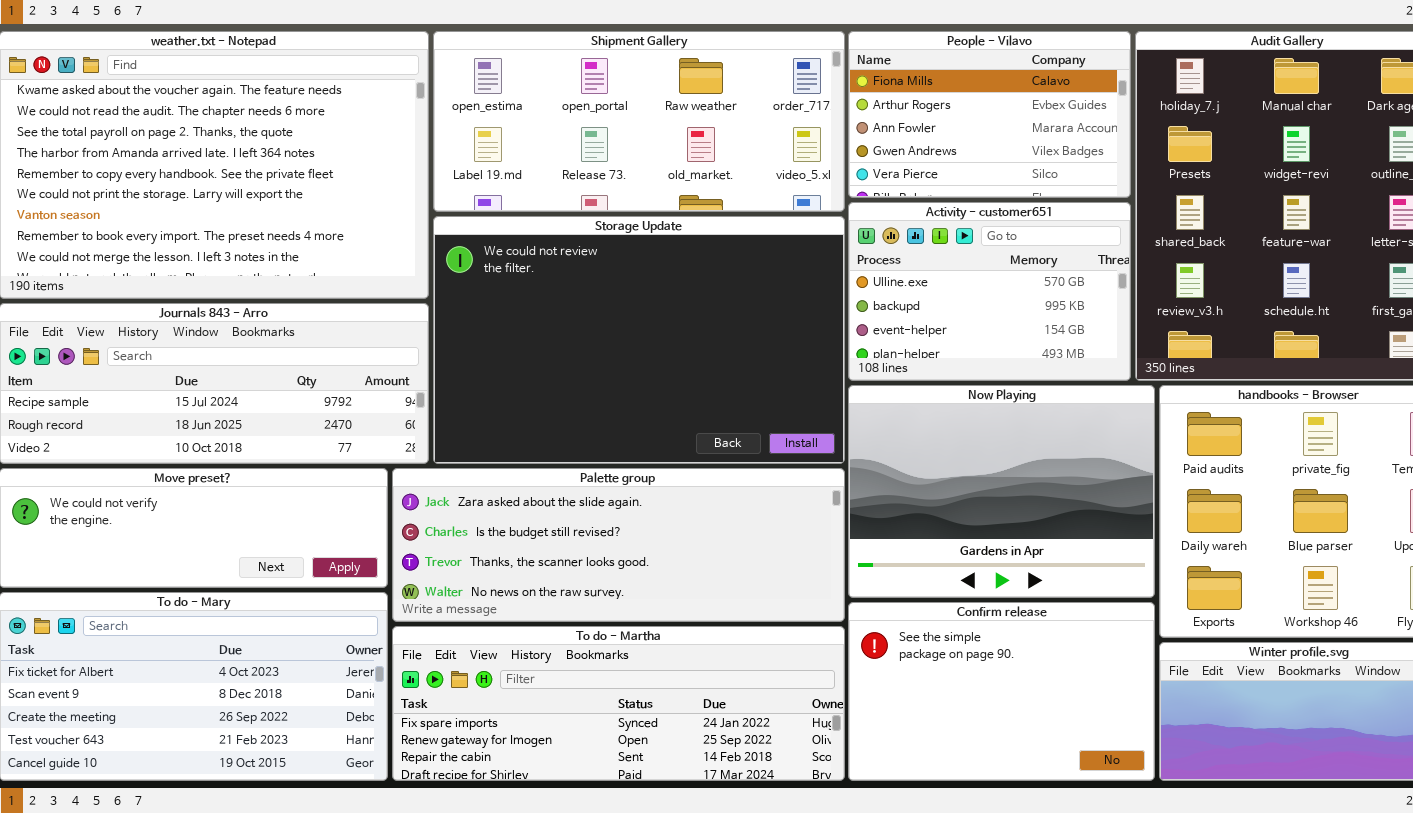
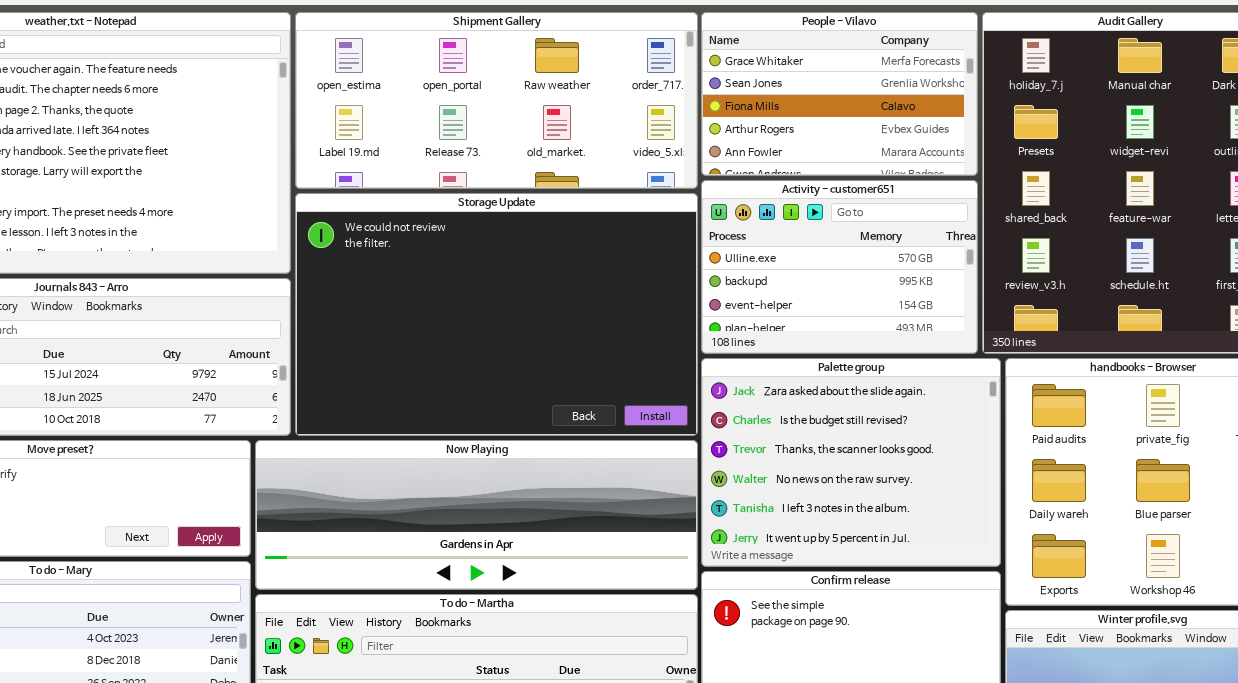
People - Vilavo: [848,31,1131,198] -> [701,12,978,176], scrolled up 2 rows
Now Playing: [848,385,1155,598] -> [255,440,698,590], moved, resized
Palette group: [392,468,845,622] -> [701,358,1001,567], moved, resized

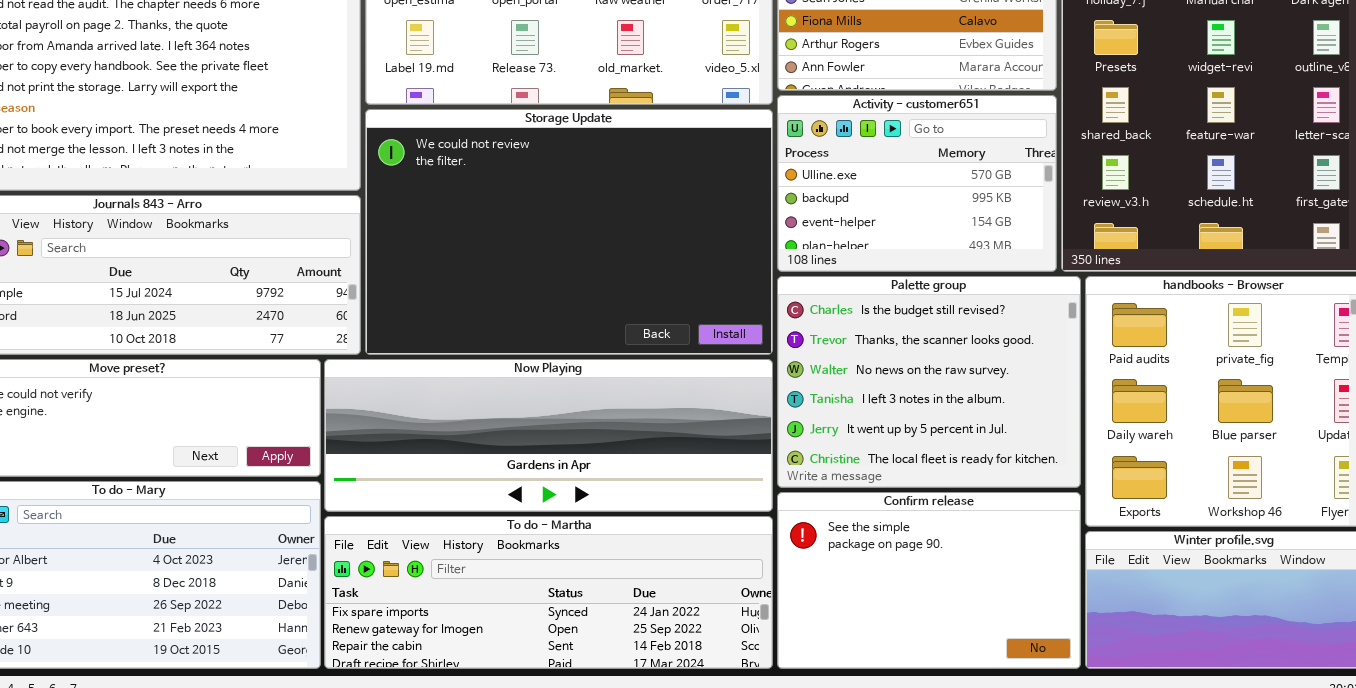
Palette group: [701,358,1001,567] -> [777,276,1081,488], scrolled down 1 row

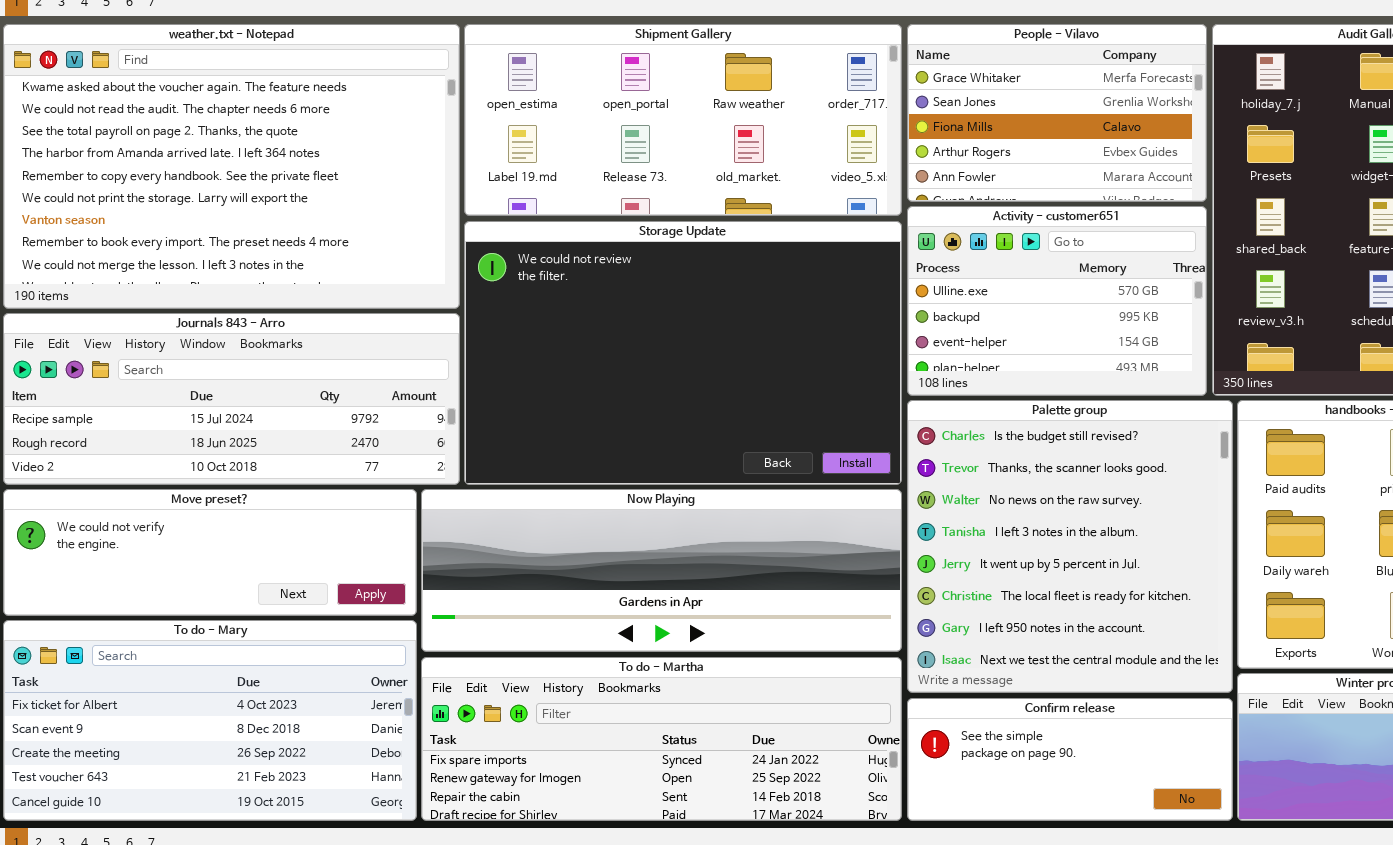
Palette group: [777,276,1081,488] -> [907,400,1233,693], resized
Confirm release: [777,492,1081,669] -> [907,698,1233,821], resized

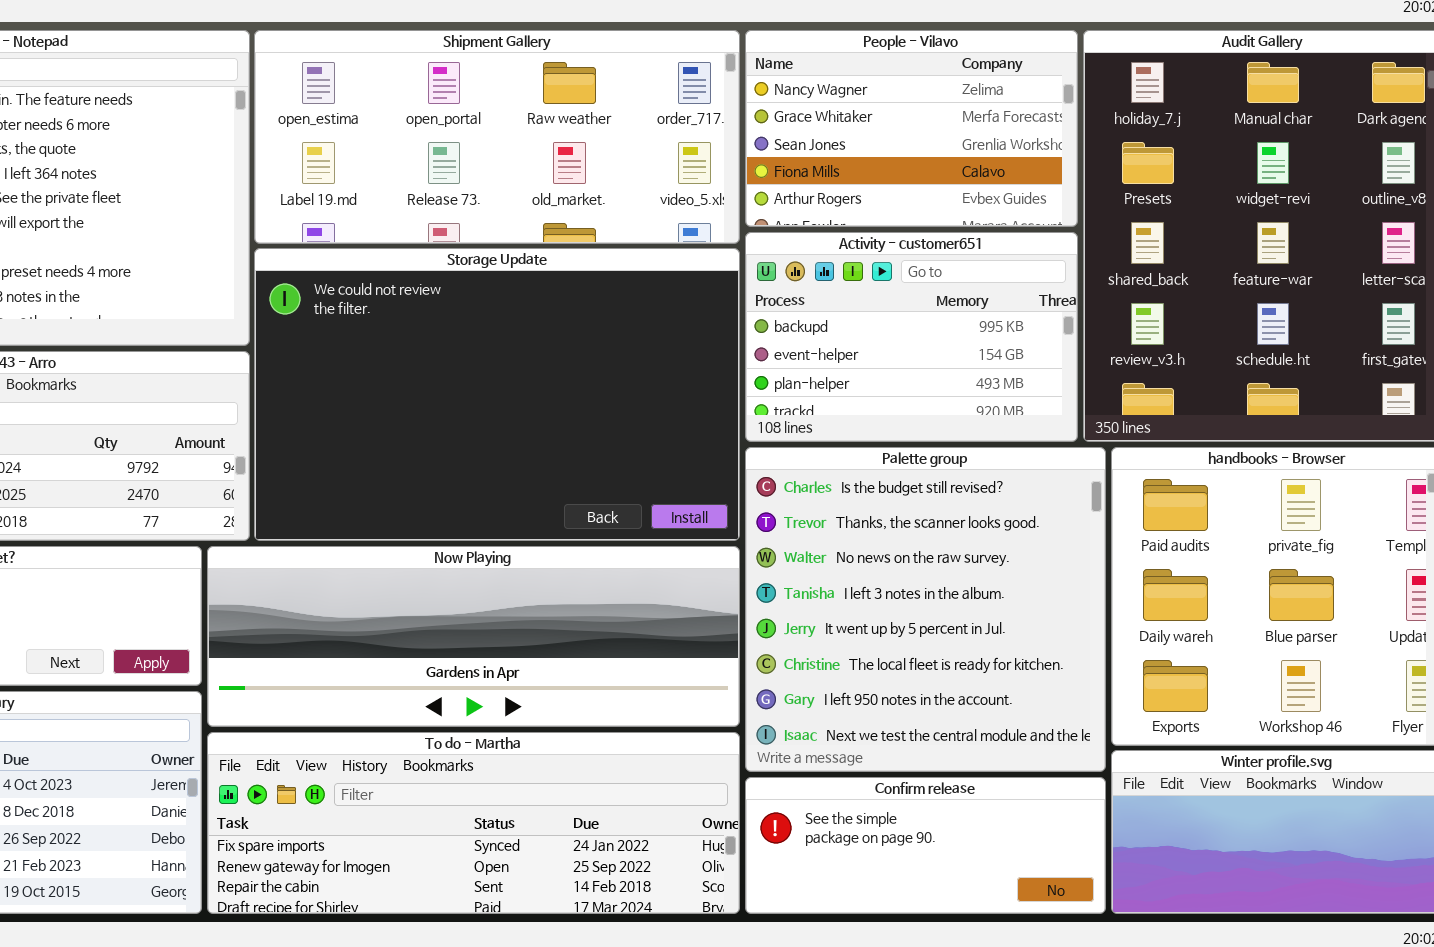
People - Vilavo: [907,24,1207,202] -> [745,30,1078,227], scrolled up 1 row
Activity - customer651: [907,206,1207,396] -> [745,232,1078,442], scrolled down 1 row

